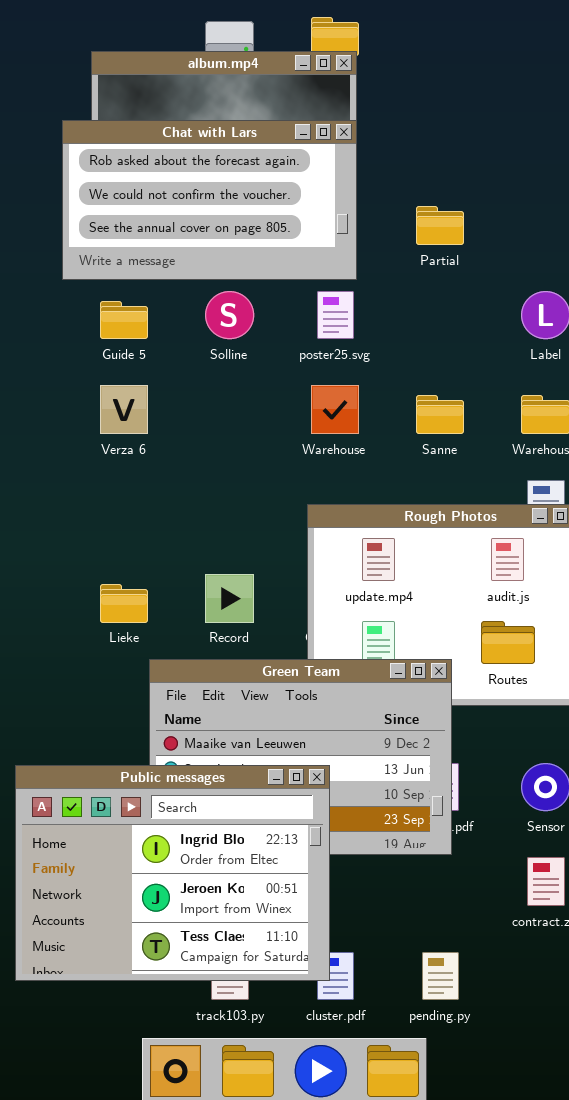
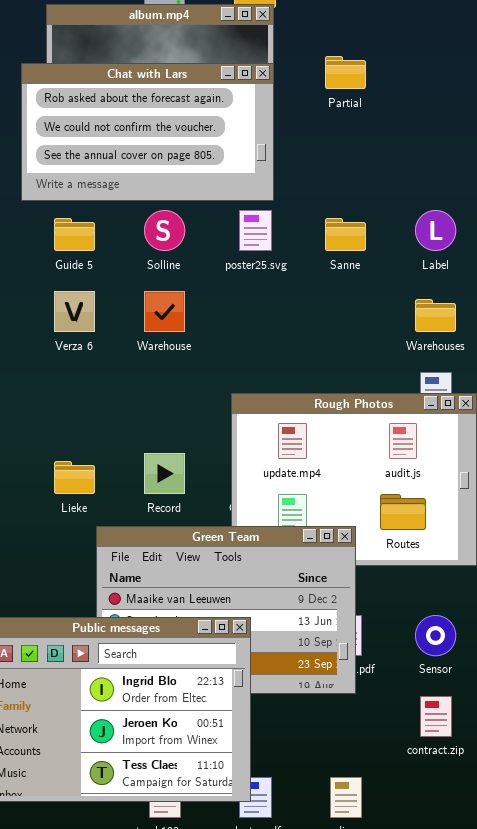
Partial: [416,206,464,245] -> [325,56,366,89], moved
Warehouse: [311,385,359,434] -> [144,291,185,332], moved
Sanne: [416,395,464,434] -> [325,218,366,251], moved

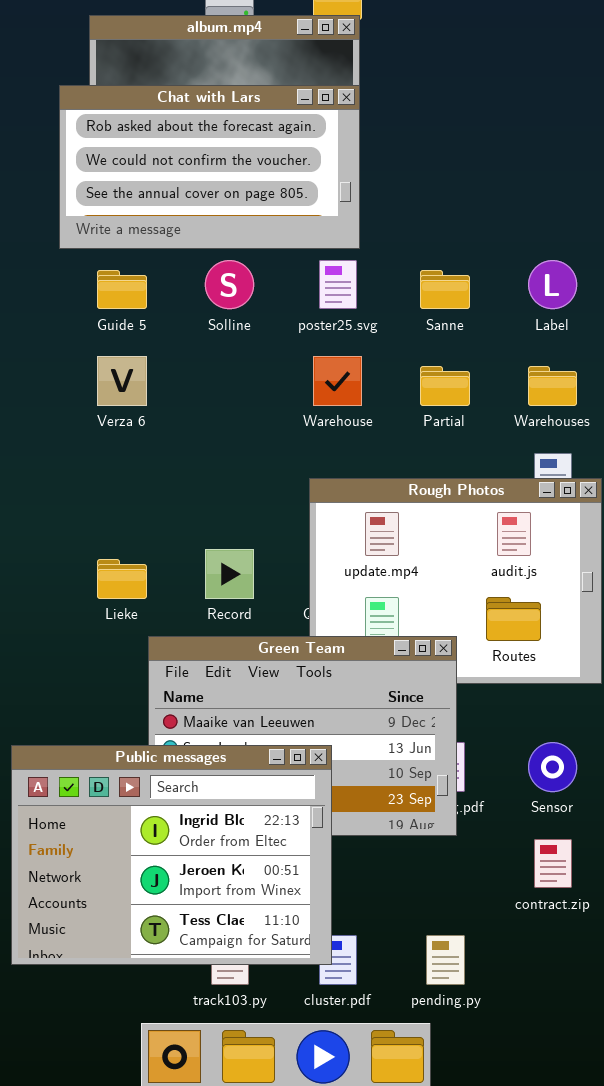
Partial: [325,56,366,89] -> [420,366,470,406], moved
Warehouse: [144,291,185,332] -> [313,356,362,406], moved

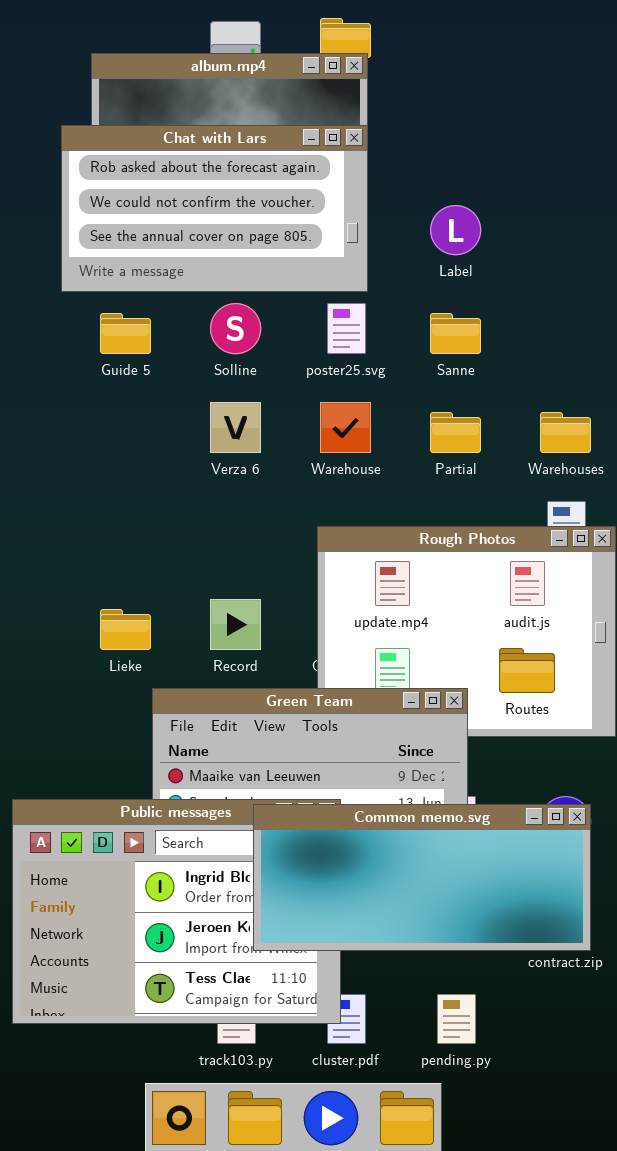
Label: [528,260,577,309] -> [430,205,481,255], moved
Verza 6: [97,356,147,406] -> [210,402,261,453], moved
Common memo.svg: none -> [253,804,591,951], opened

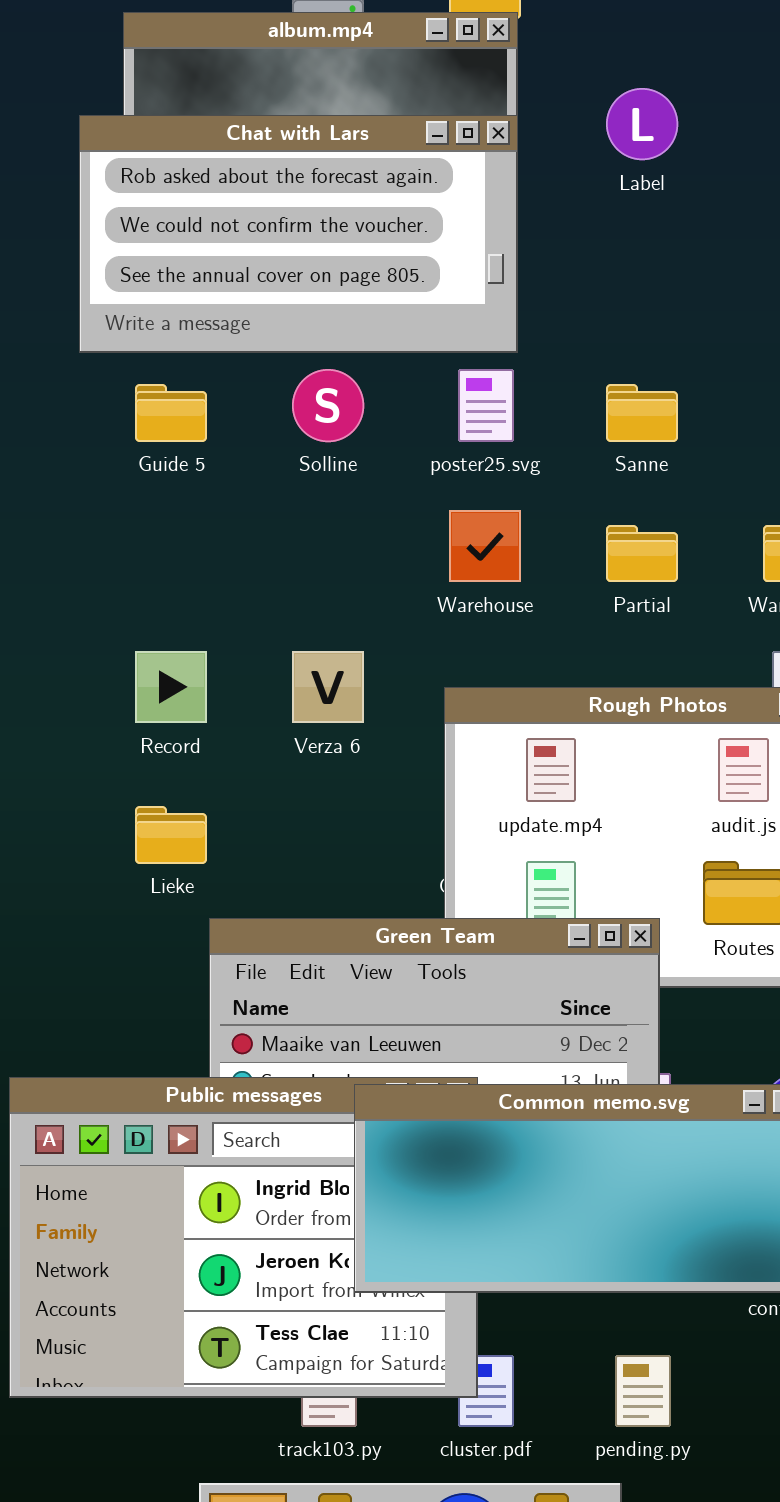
Label: [430,205,481,255] -> [606,88,678,160], moved
Verza 6: [210,402,261,453] -> [292,651,364,723], moved
Record: [210,599,261,650] -> [135,651,207,723], moved

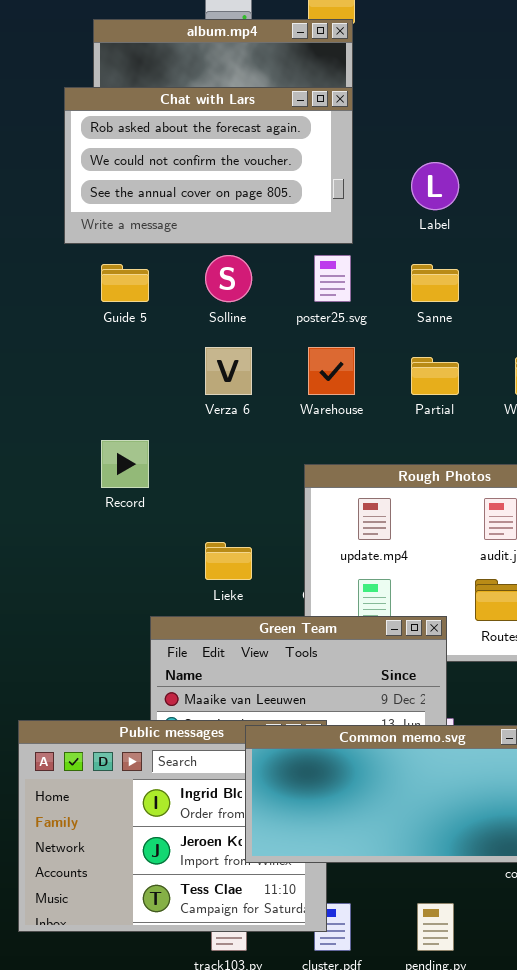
Label: [606,88,678,160] -> [411,162,459,210], moved
Verza 6: [292,651,364,723] -> [205,347,252,395], moved
Lieke: [135,806,207,864] -> [205,542,252,580], moved

